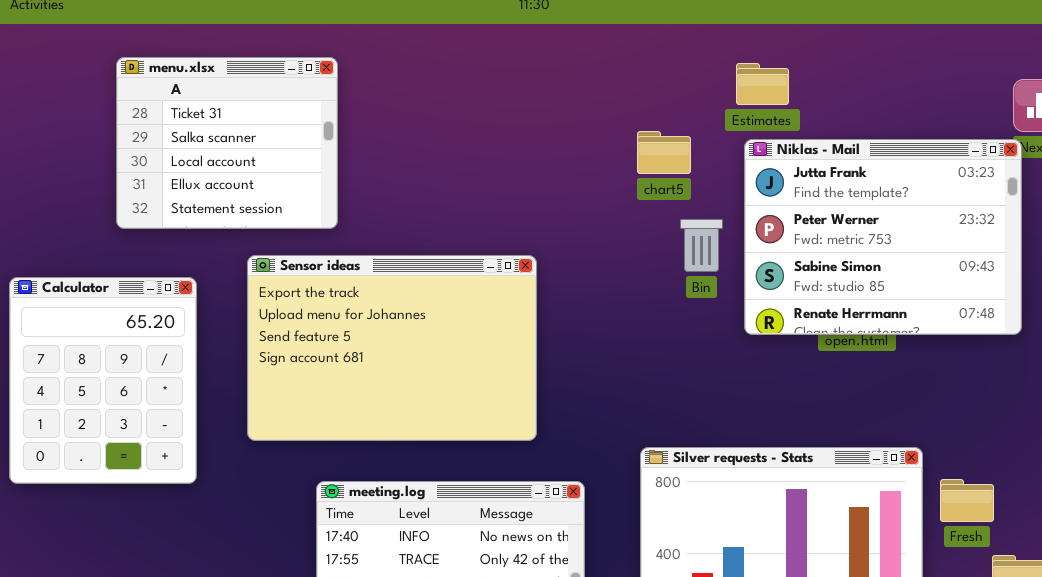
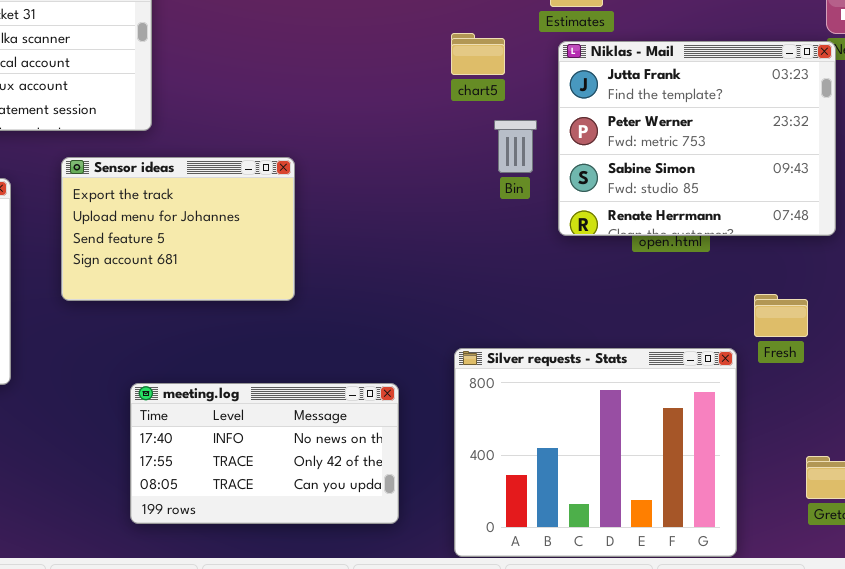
Sensor ideas: [247,255,537,441] -> [61,157,295,301], resized
Fresh: [940,479,994,522] -> [754,294,808,337], moved

